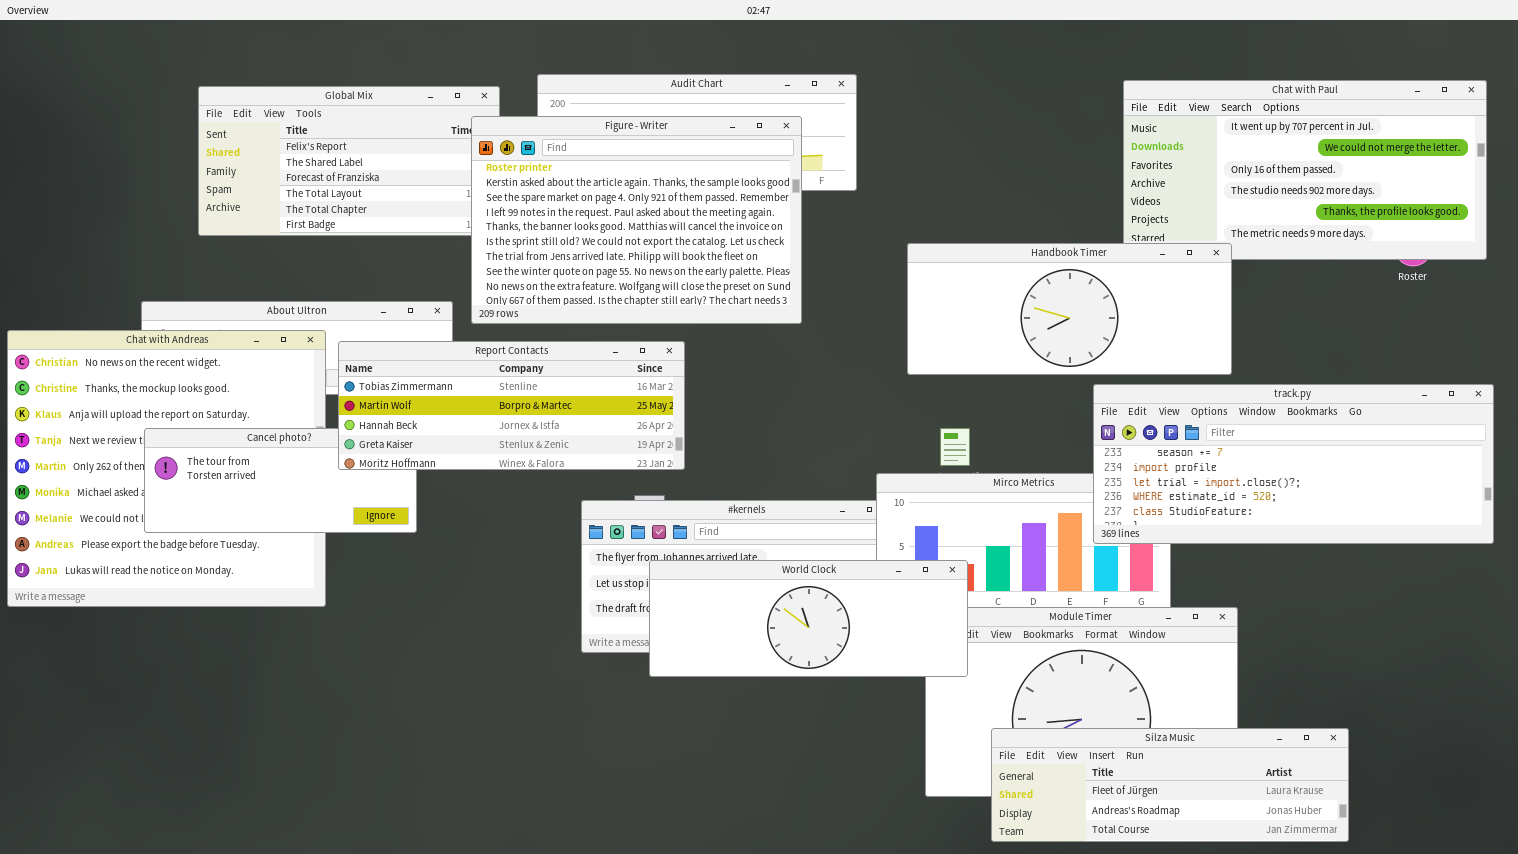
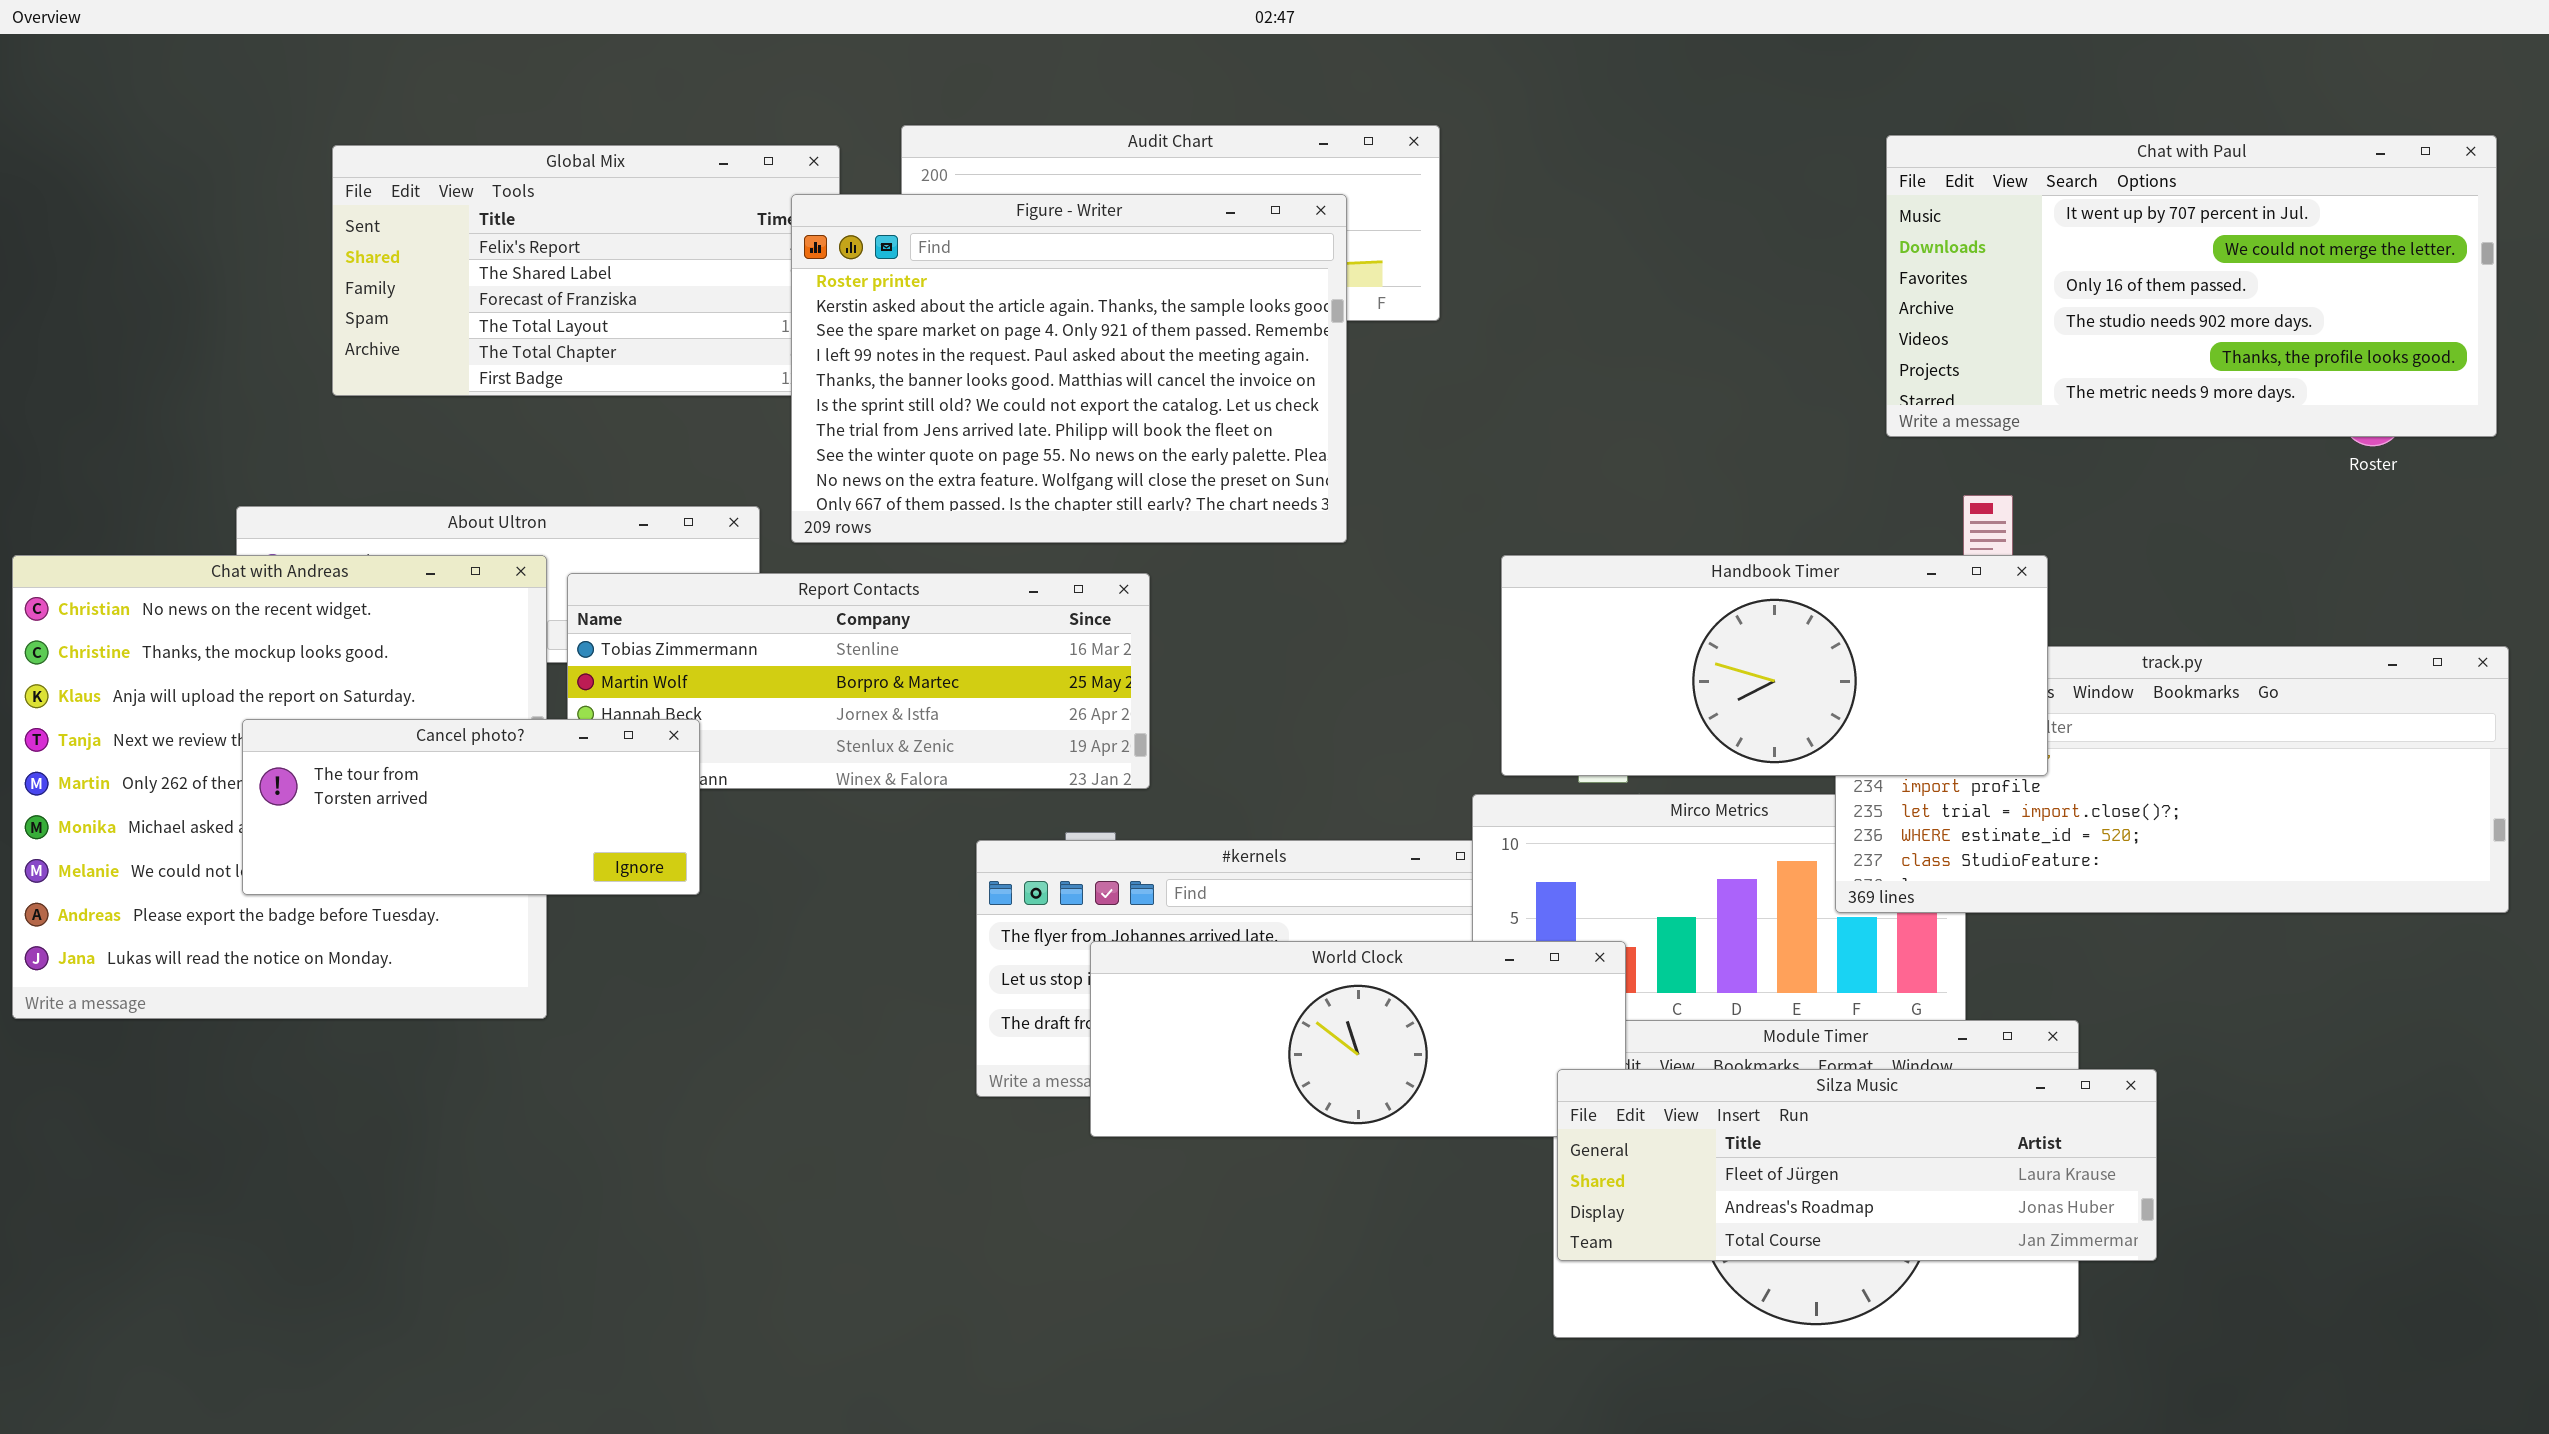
Handbook Timer: [907,243,1232,375] -> [1501,555,2048,776], moved
Cancel photo?: [144,428,417,533] -> [242,719,700,895], raised
Silza Music: [991,728,1349,842] -> [1557,1069,2157,1261], moved

